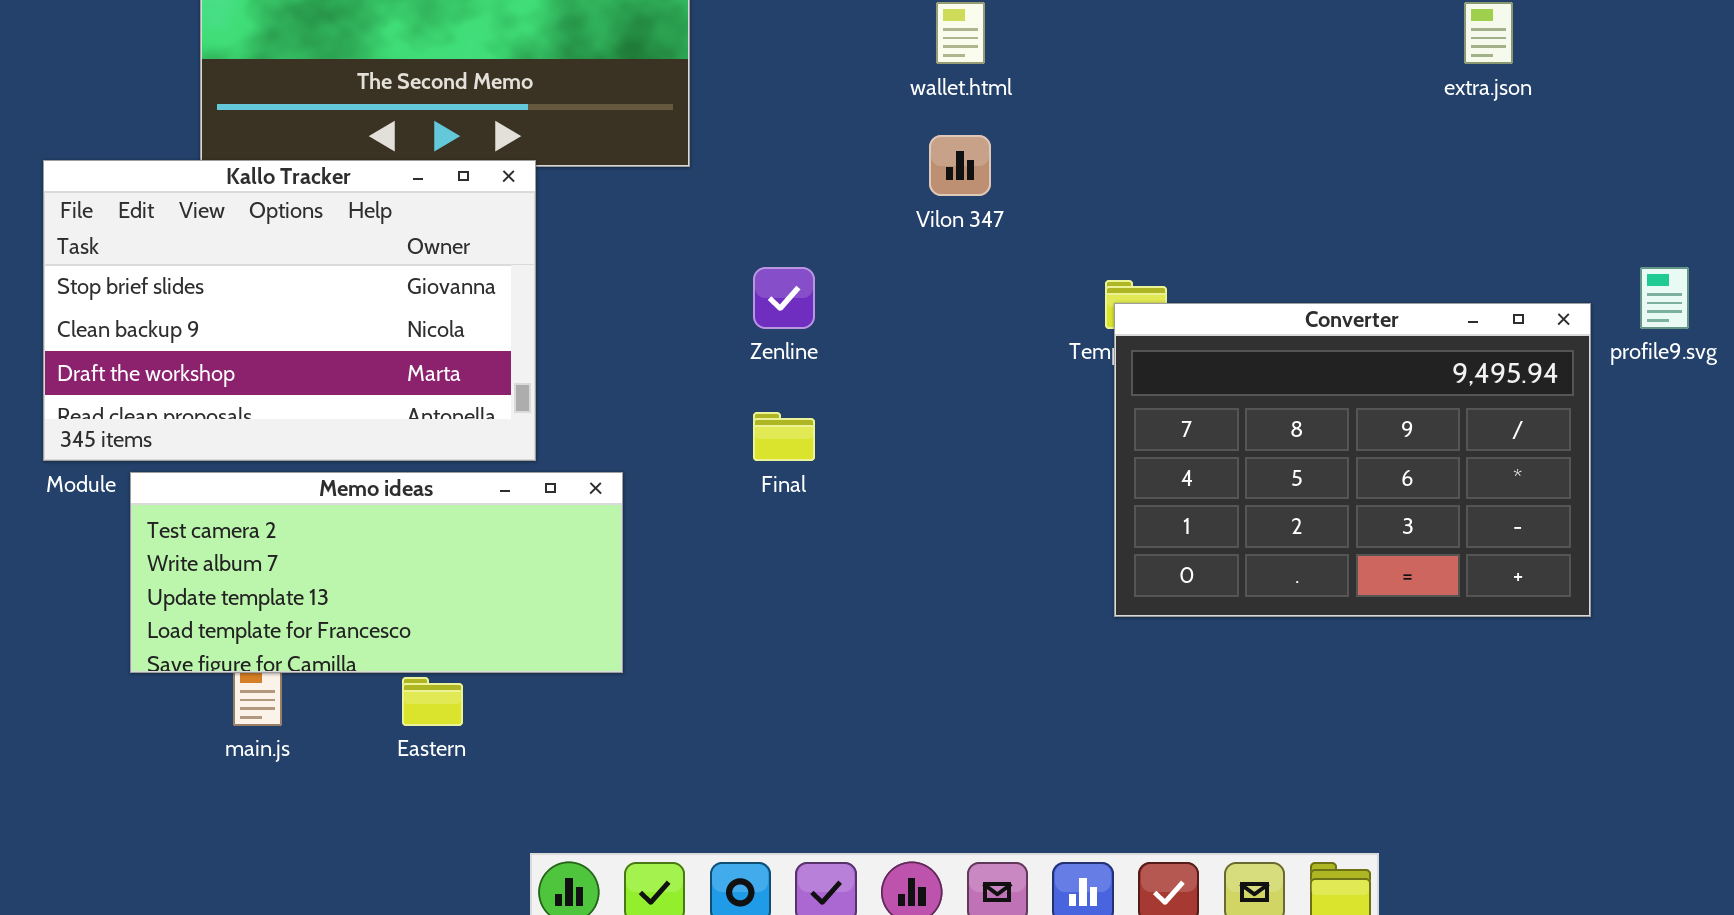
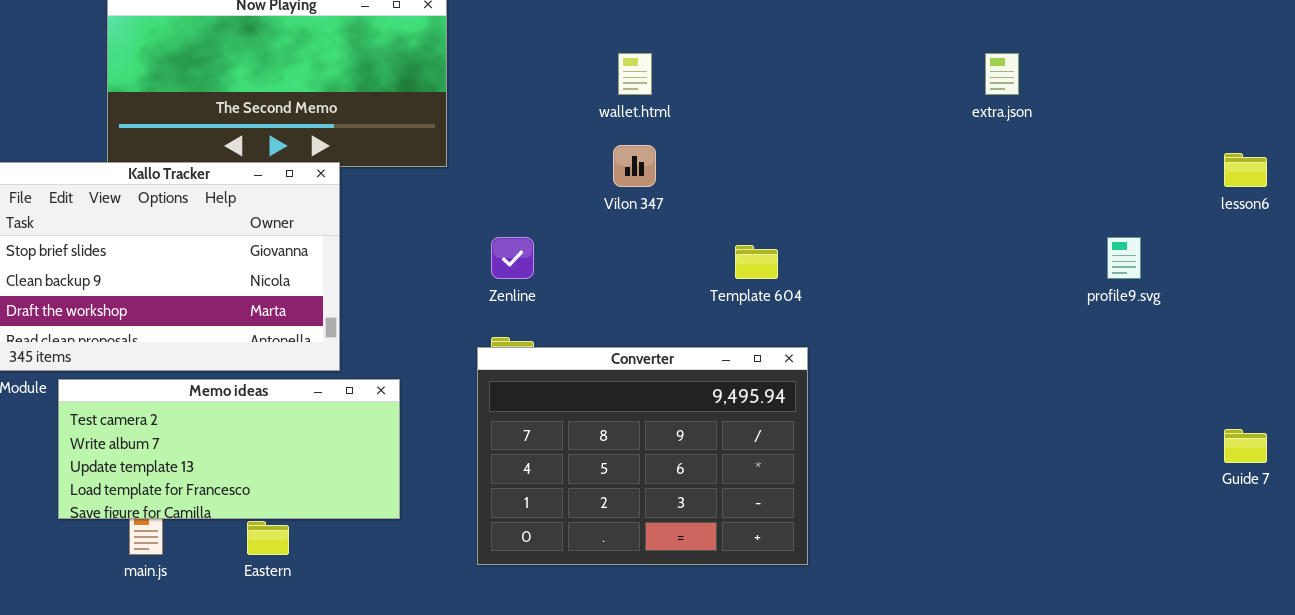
Converter: [1114,303,1591,617] -> [477,347,808,565], moved

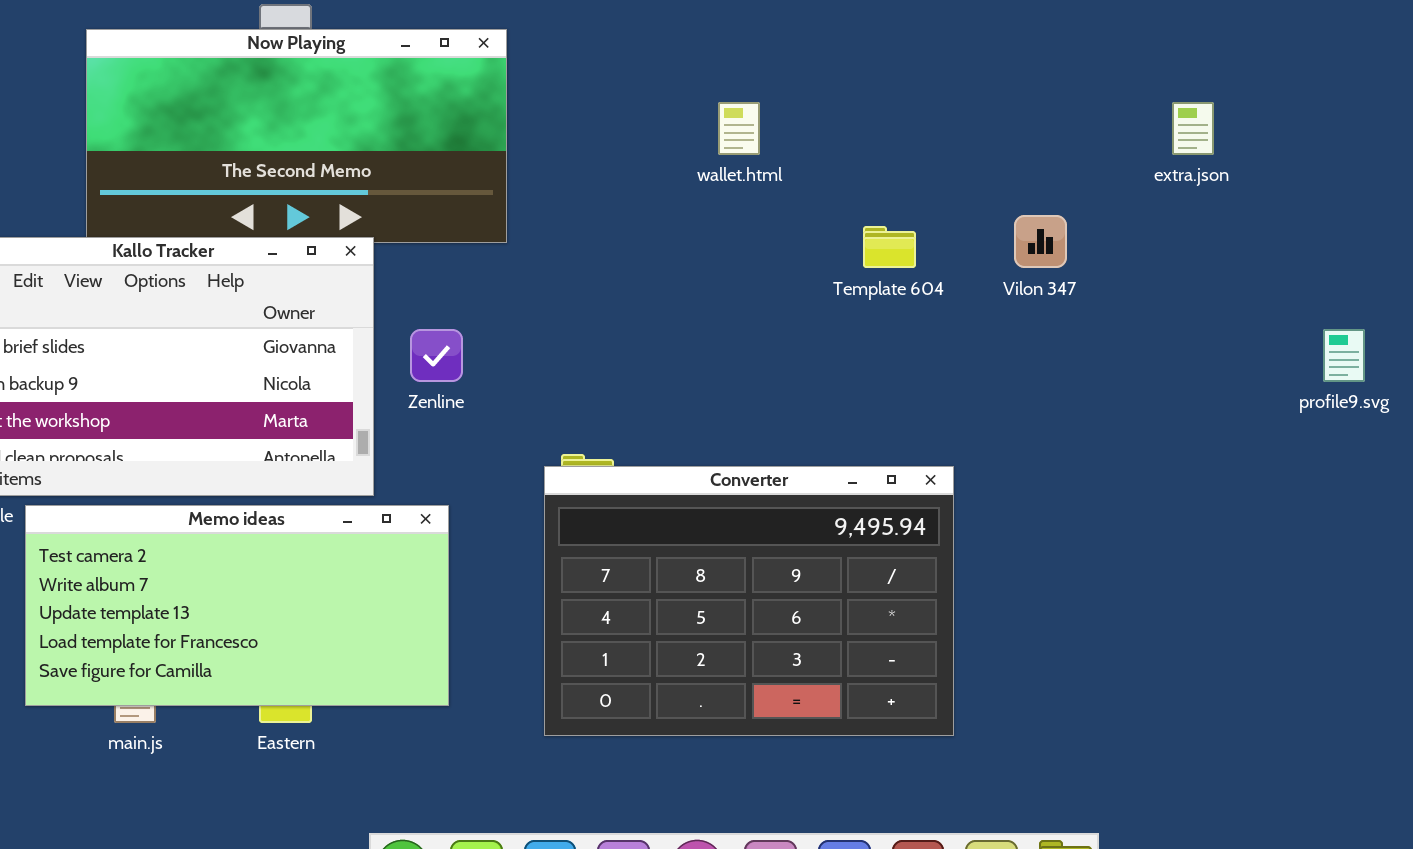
Vilon 347: [613,145,656,187] -> [1014,215,1067,268], moved
Zenline: [491,237,534,279] -> [410,329,463,382], moved
Template 604: [735,245,778,279] -> [863,226,916,268], moved
Memo ideas: [58,379,400,519] -> [25,505,449,706], resized

